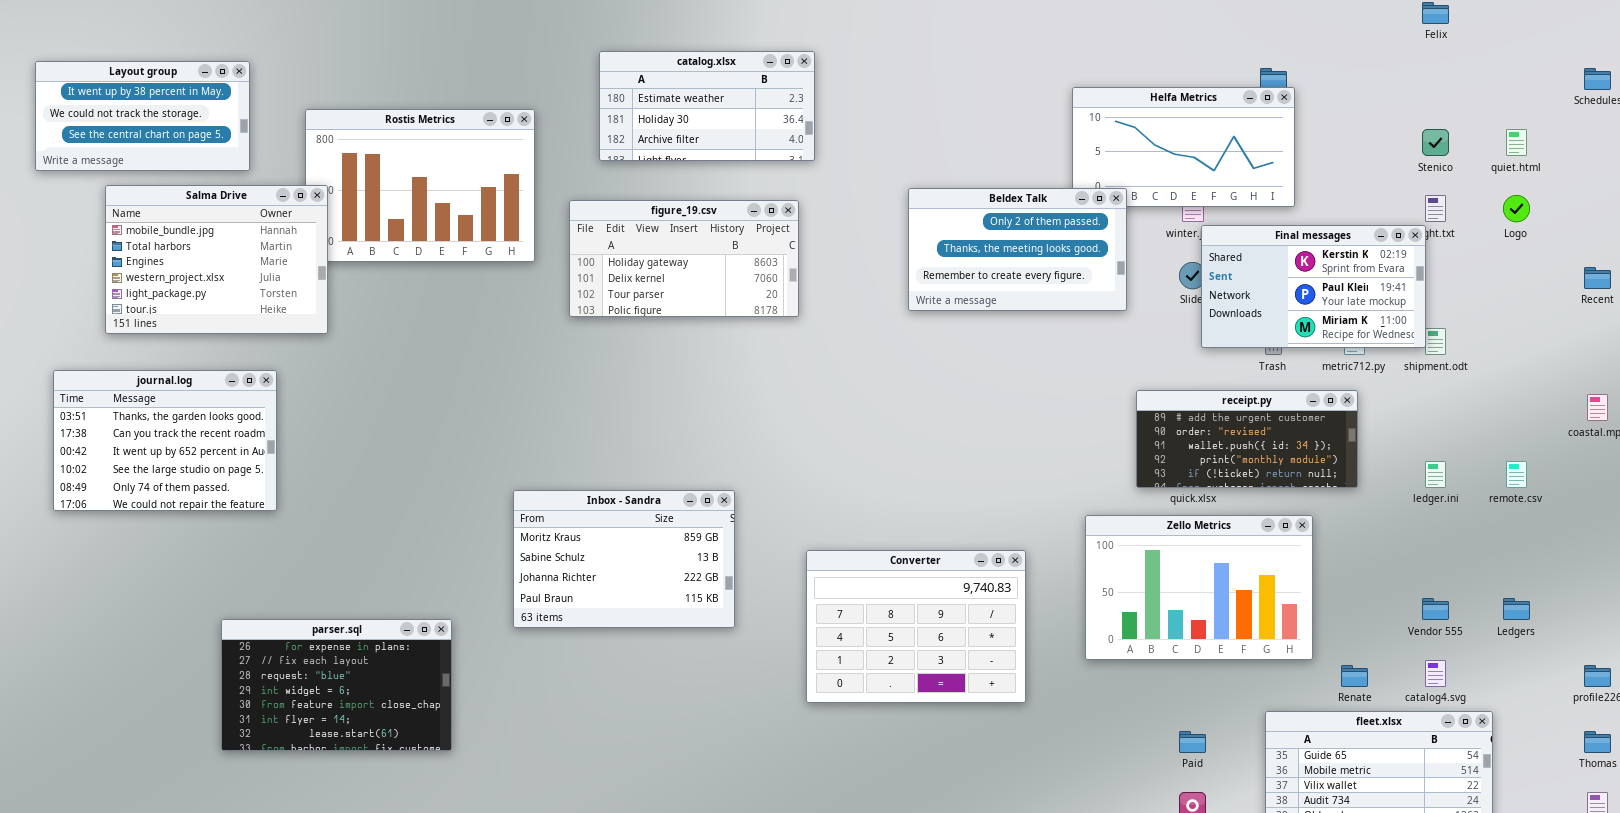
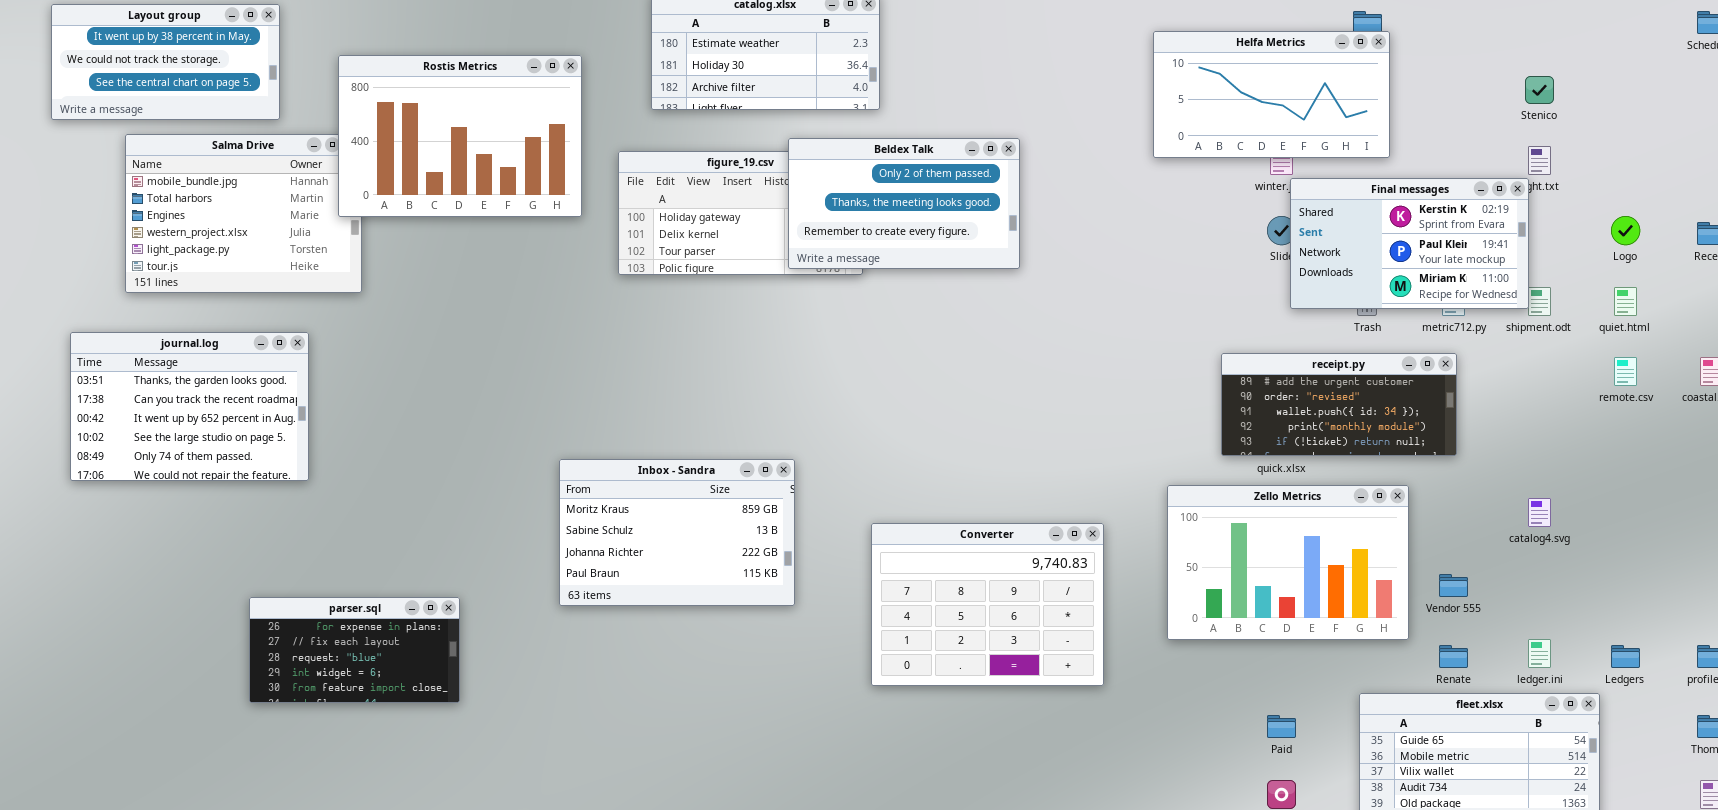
Rostis Metrics: [305,109,535,262] -> [338,55,582,217], raised
quiet.html: [1506,129,1527,156] -> [1614,287,1637,316], moved
Beldex Talk: [908,188,1127,311] -> [788,138,1020,269], moved
Logo: [1503,195,1530,222] -> [1611,216,1640,245], moved
ledger.ini: [1425,461,1446,488] -> [1528,639,1551,668], moved
remote.csv: [1506,461,1527,488] -> [1614,357,1637,386], moved
Vendor 555: [1422,598,1449,620] -> [1439,574,1468,597], moved
Ledgers: [1503,598,1530,620] -> [1611,645,1640,668], moved
parser.sql: [221,619,452,751] -> [249,597,460,703], resized
catalog4.svg: [1425,660,1446,687] -> [1528,498,1551,527], moved

